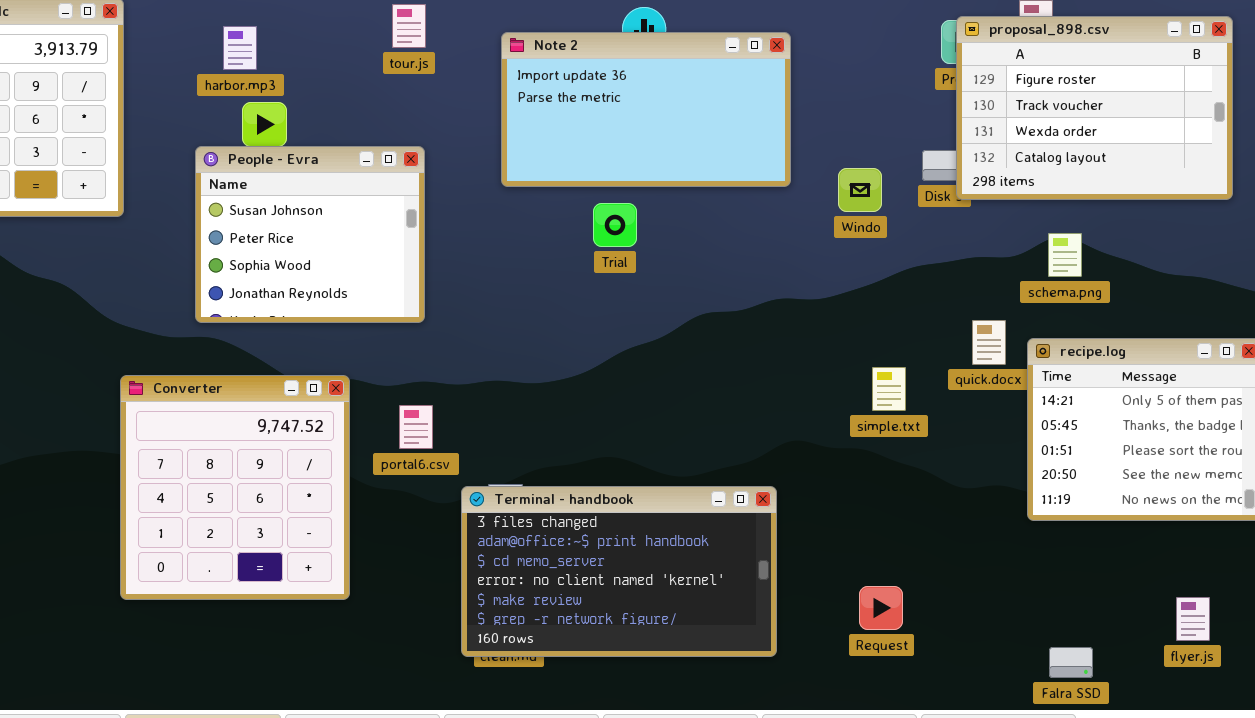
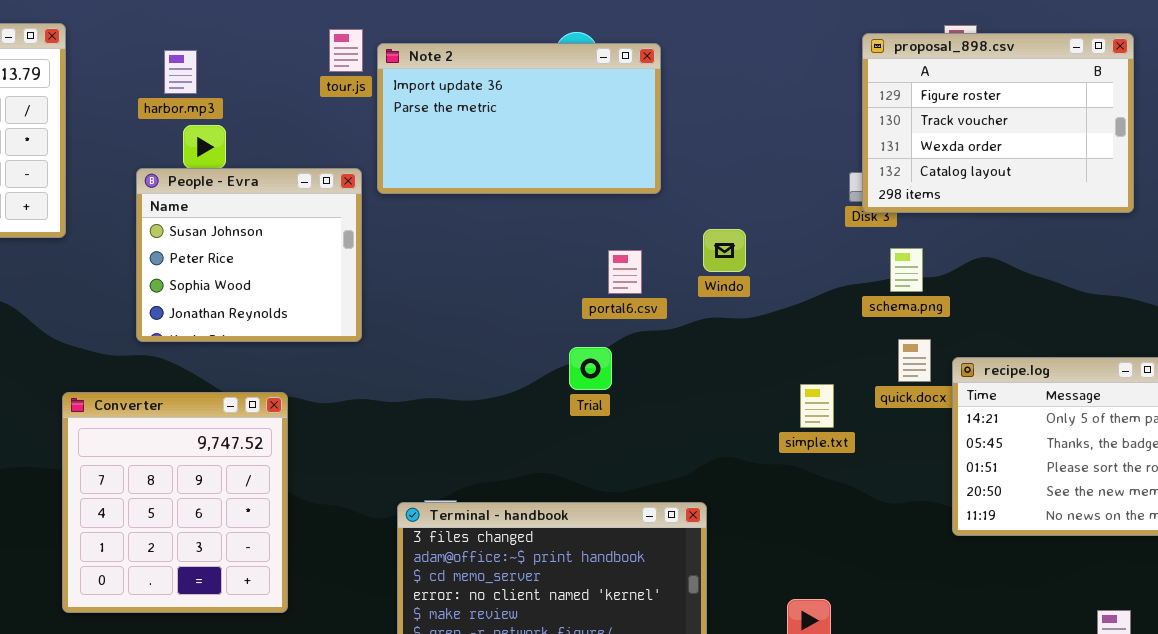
proposal_898.csv: [956,16,1233,200] -> [862,33,1134,213], moved
Note 2: [501,32,791,187] -> [377,43,661,194], moved
Windo: [838,168,882,212] -> [703,229,746,272], moved
Trial: [593,203,637,247] -> [569,347,612,390], moved
schema.png: [1048,233,1082,277] -> [890,248,923,292], moved
portal6.csv: [399,405,433,449] -> [608,250,642,294], moved

